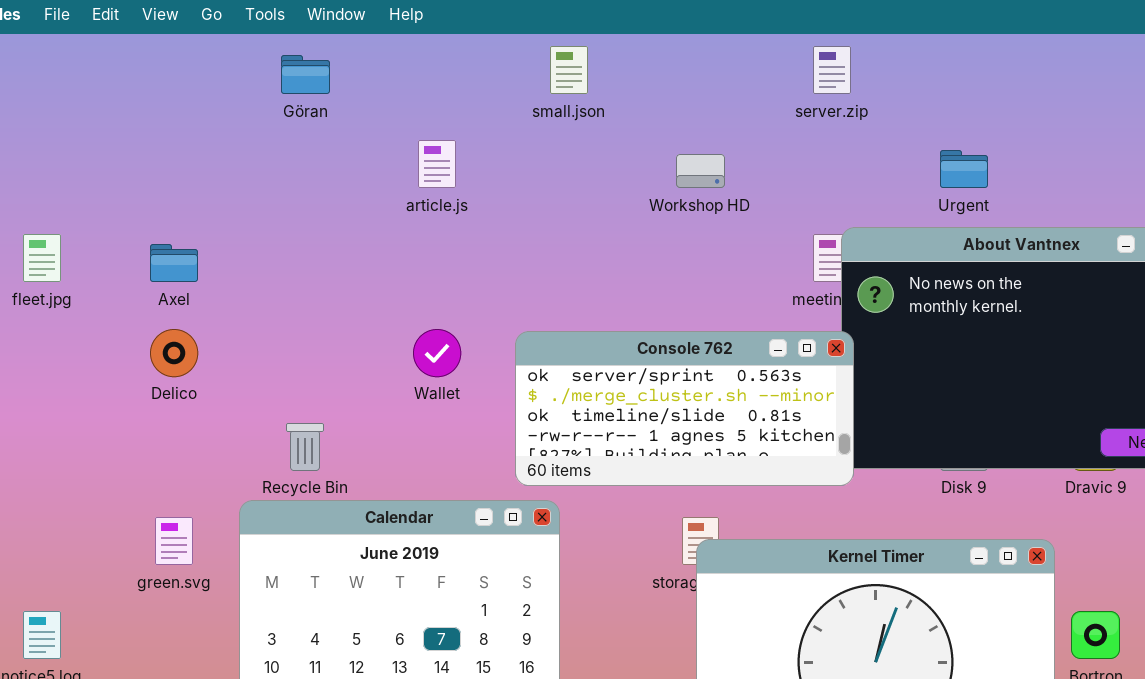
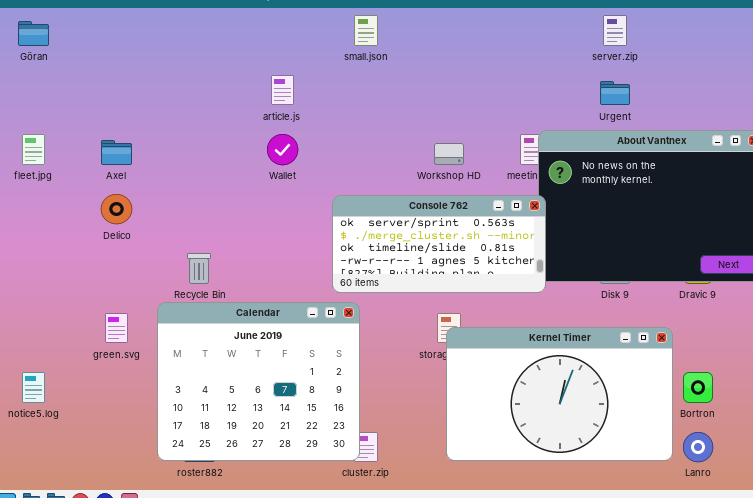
server.zip: [813,46,851,94] -> [603,15,627,46], moved
Göran: [281,55,330,94] -> [18,21,49,46], moved
Workshop HD: [676,154,725,188] -> [434,143,464,165], moved
Wallet: [413,329,461,377] -> [267,134,298,165], moved

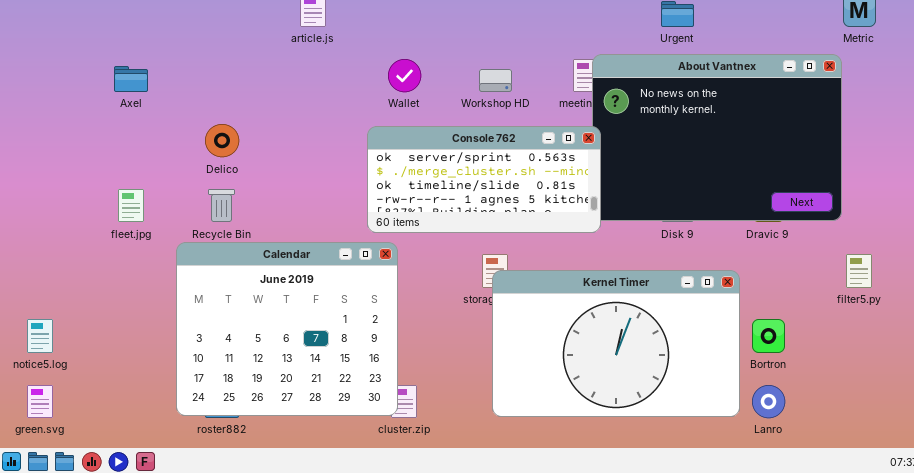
fleet.jpg: [22,134,45,165] -> [118,189,144,222], moved
Wallet: [267,134,298,165] -> [388,59,421,92], moved
Delico: [101,194,132,224] -> [205,124,239,157], moved
green.svg: [105,313,128,343] -> [27,385,53,418], moved

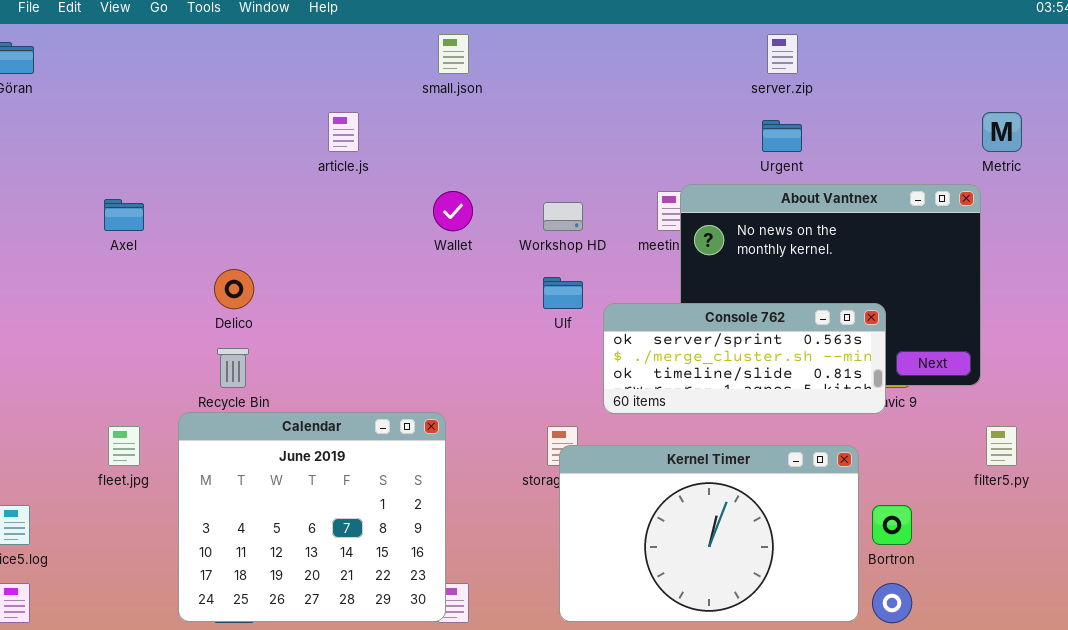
Console 762: [367,126,601,233] -> [603,303,886,414], moved, resized
fleet.jpg: [118,189,144,222] -> [108,426,140,466], moved

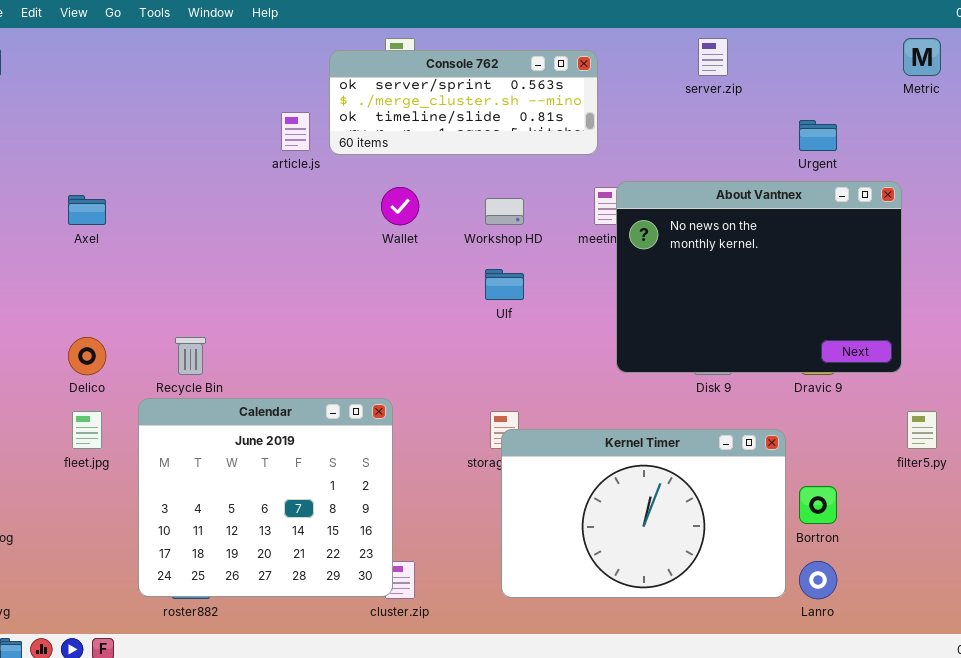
Metric: [982,112,1022,152] -> [903,38,941,76], moved
Urgent: [762,120,802,152] -> [799,120,837,151], moved
Delico: [214,269,254,309] -> [68,337,106,375], moved
Console 762: [603,303,886,414] -> [329,50,598,155], moved

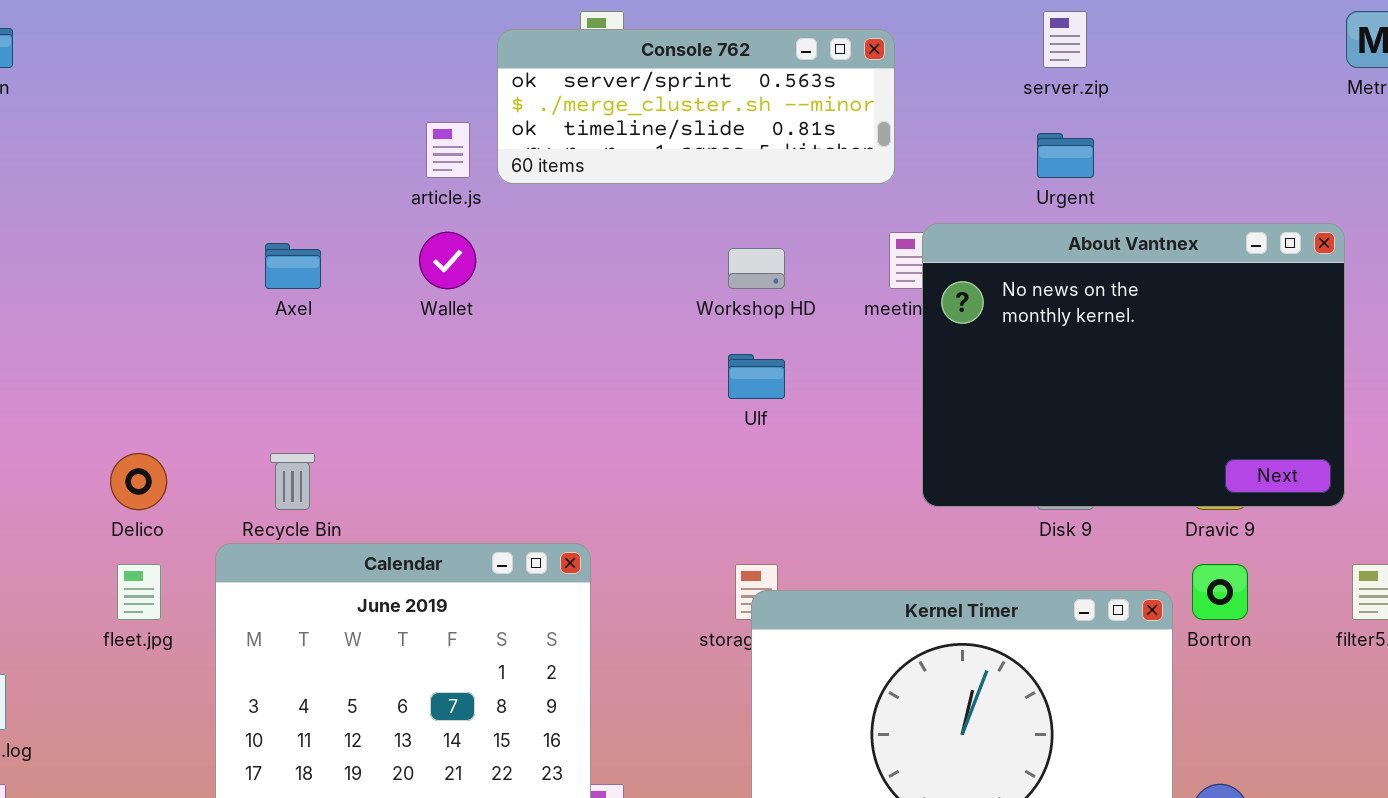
Urgent: [799,120,837,151] -> [1037,133,1094,178], moved
Wallet: [381,187,419,225] -> [419,232,476,289], moved
Axel: [68,195,106,225] -> [265,243,321,289], moved
Bortron: [799,486,837,524] -> [1192,564,1248,620], moved

